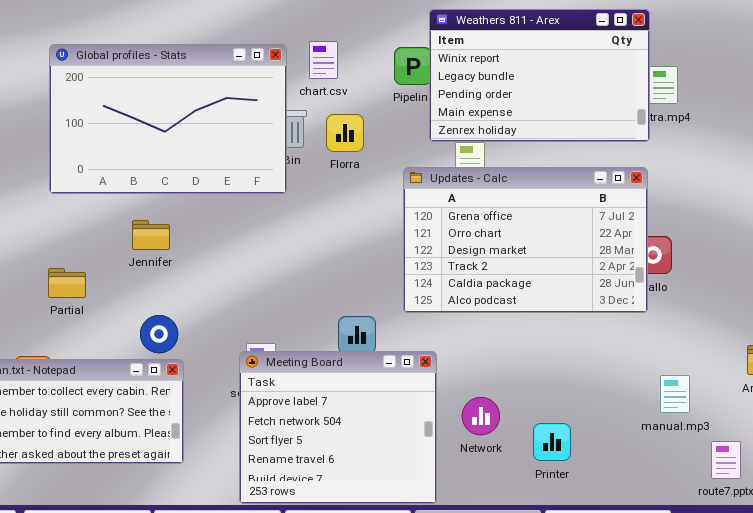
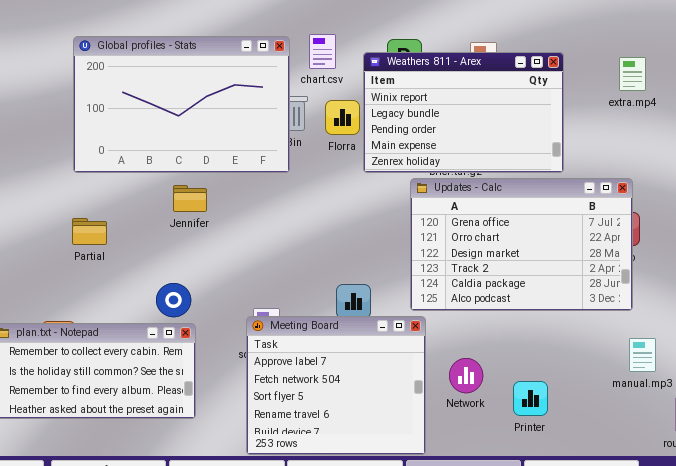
Weathers 811 - Arex: [429,9,650,142] -> [363,52,564,173], moved
Updates - Calc: [403,167,648,313] -> [410,178,633,311], moved
Jennifer: [132,220,170,250] -> [173,185,207,212], moved
Partial: [48,268,86,298] -> [72,218,107,245], moved

